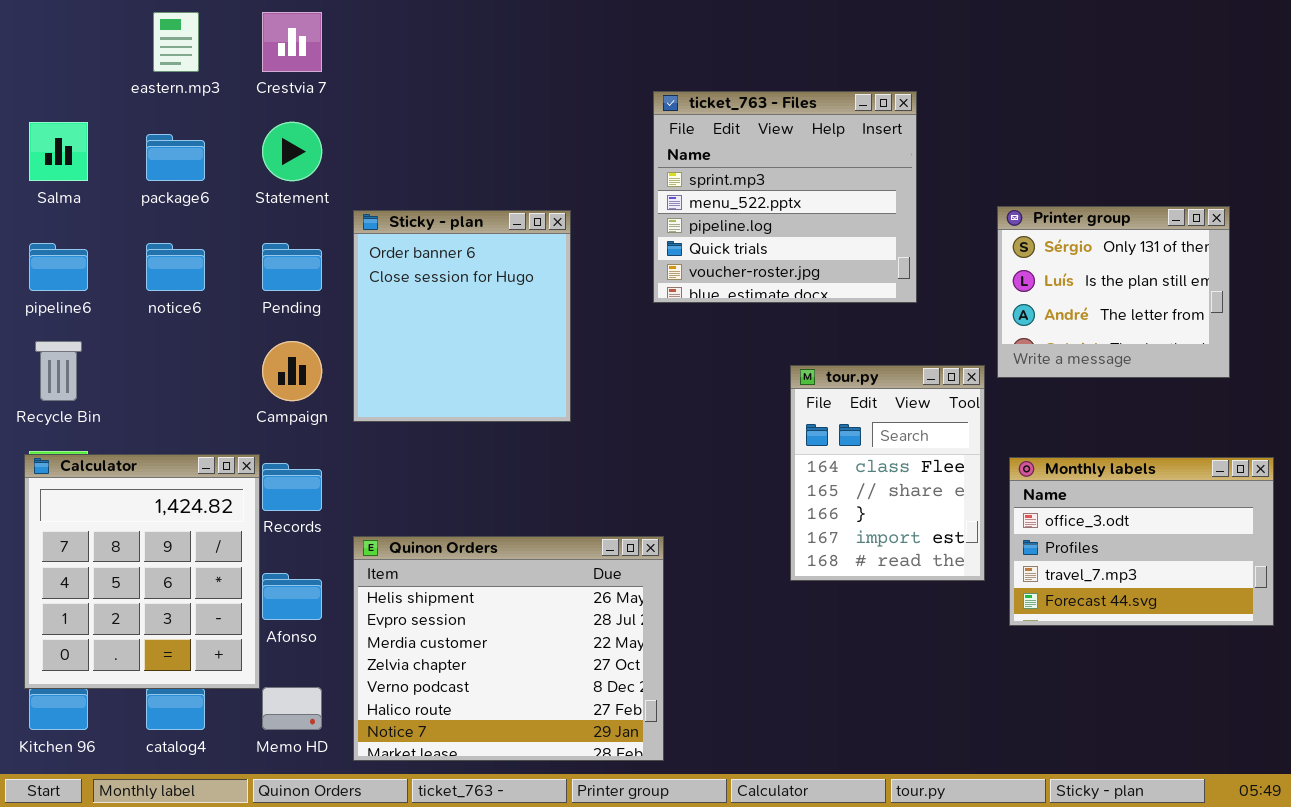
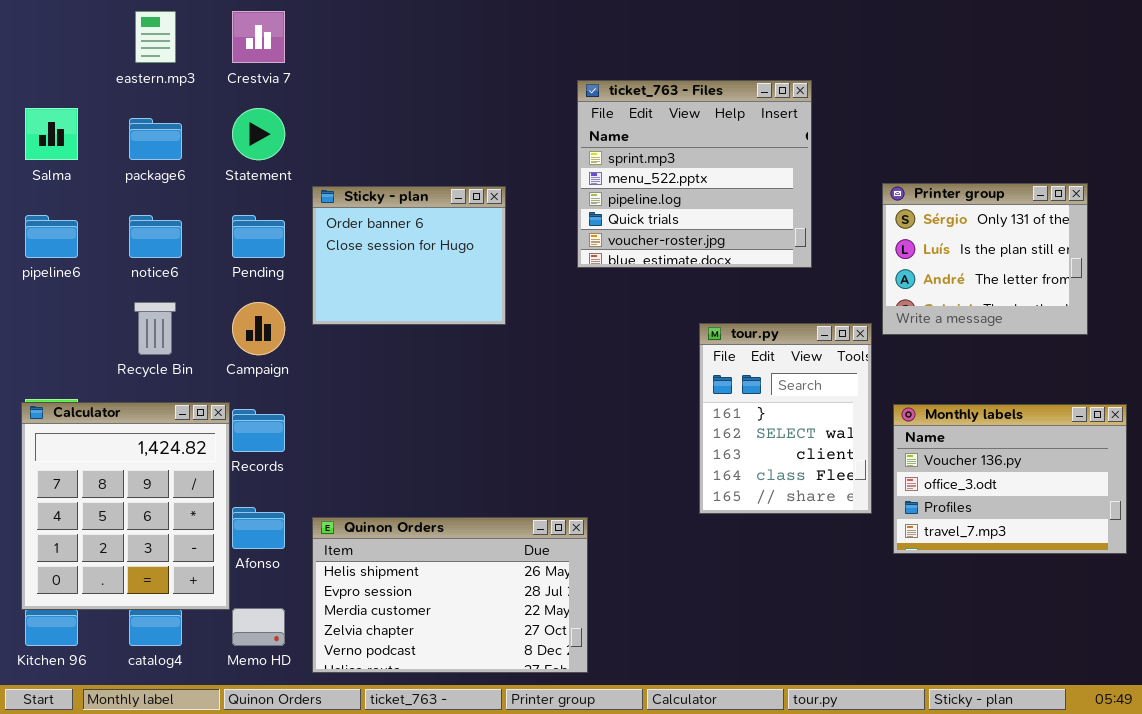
Sticky - plan: [353,210,571,422] -> [312,186,506,325], resized
Recycle Bin: [35,341,82,401] -> [134,302,176,355], moved
tour.py: [790,365,985,581] -> [699,323,872,514], scrolled up 3 rows
Monthly labels: [1009,457,1274,626] -> [893,404,1127,554], scrolled up 1 row
Quinon Orders: [353,536,664,761] -> [312,517,588,673], resized

